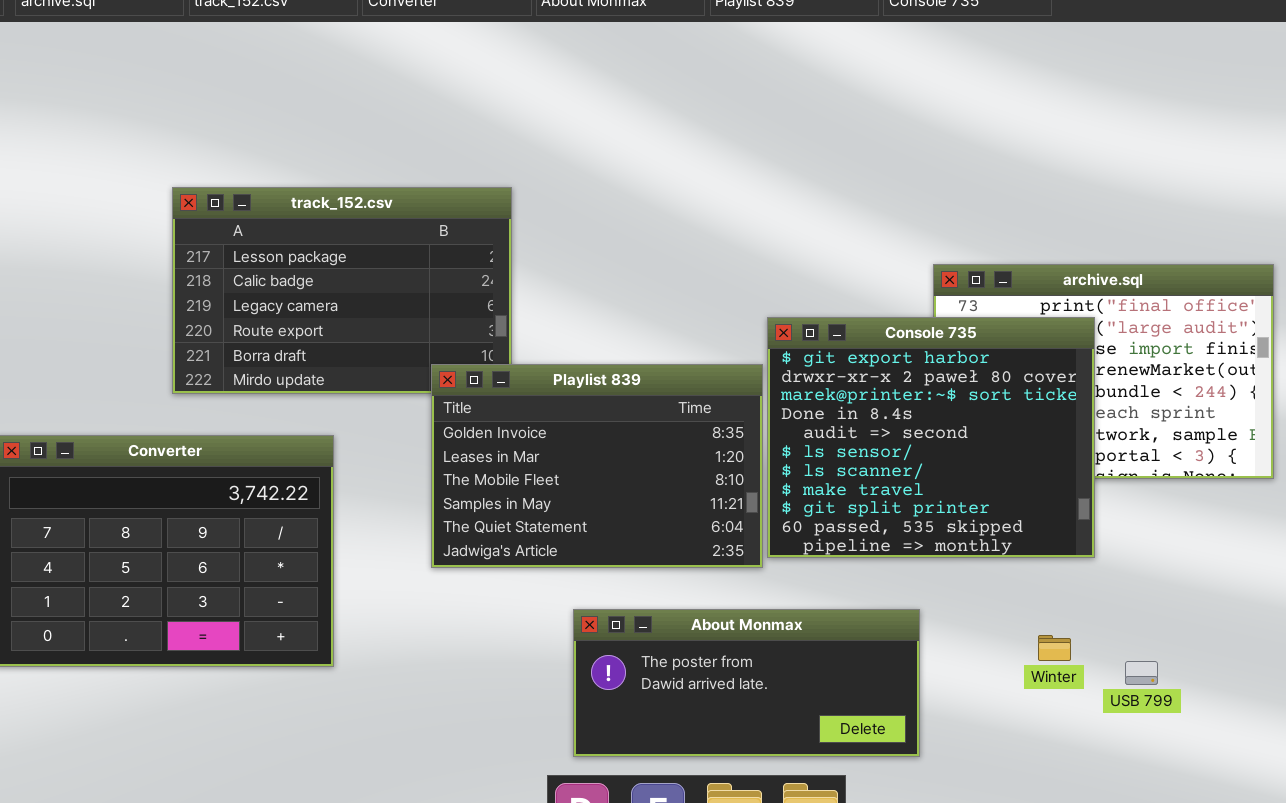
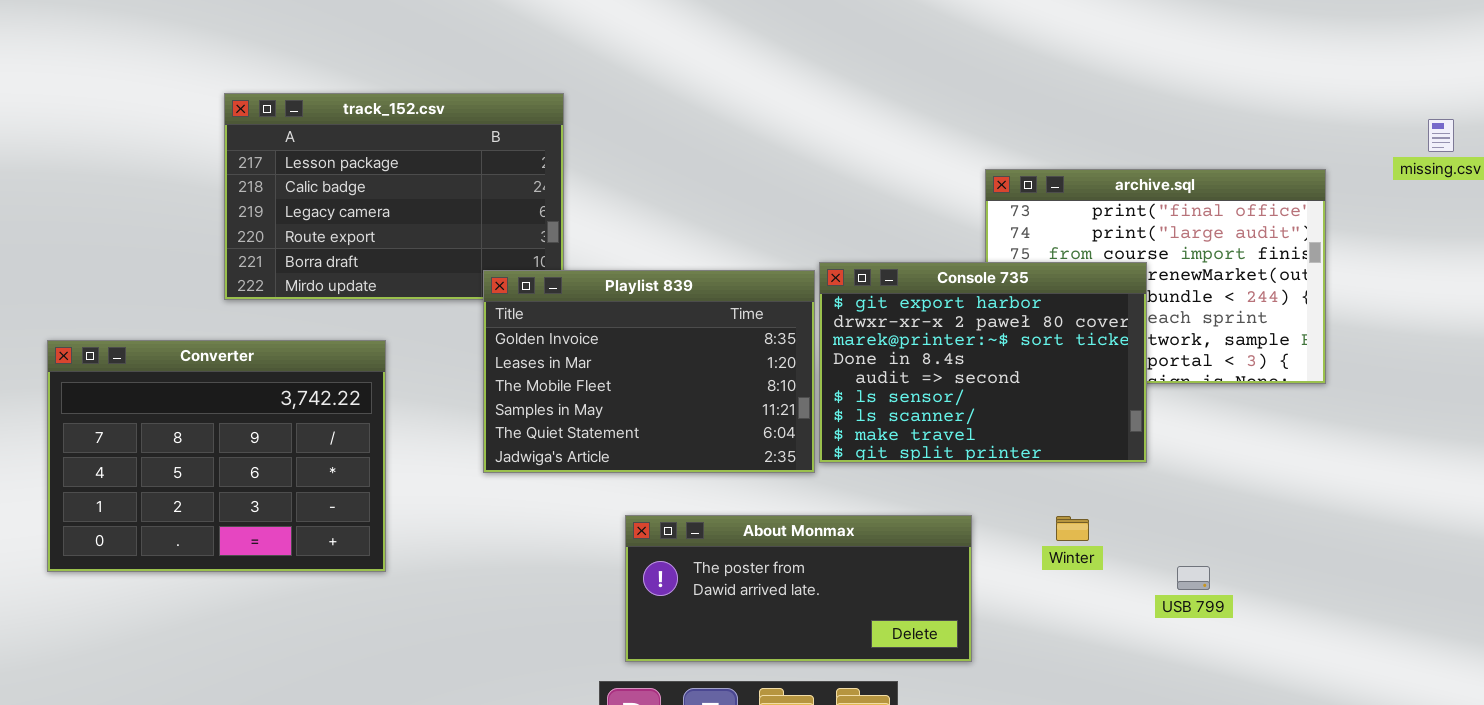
Console 735: [767,317,1095,558] -> [819,262,1147,463], resized
Winter: [1038,635,1071,661] -> [1056,516,1089,541], moved

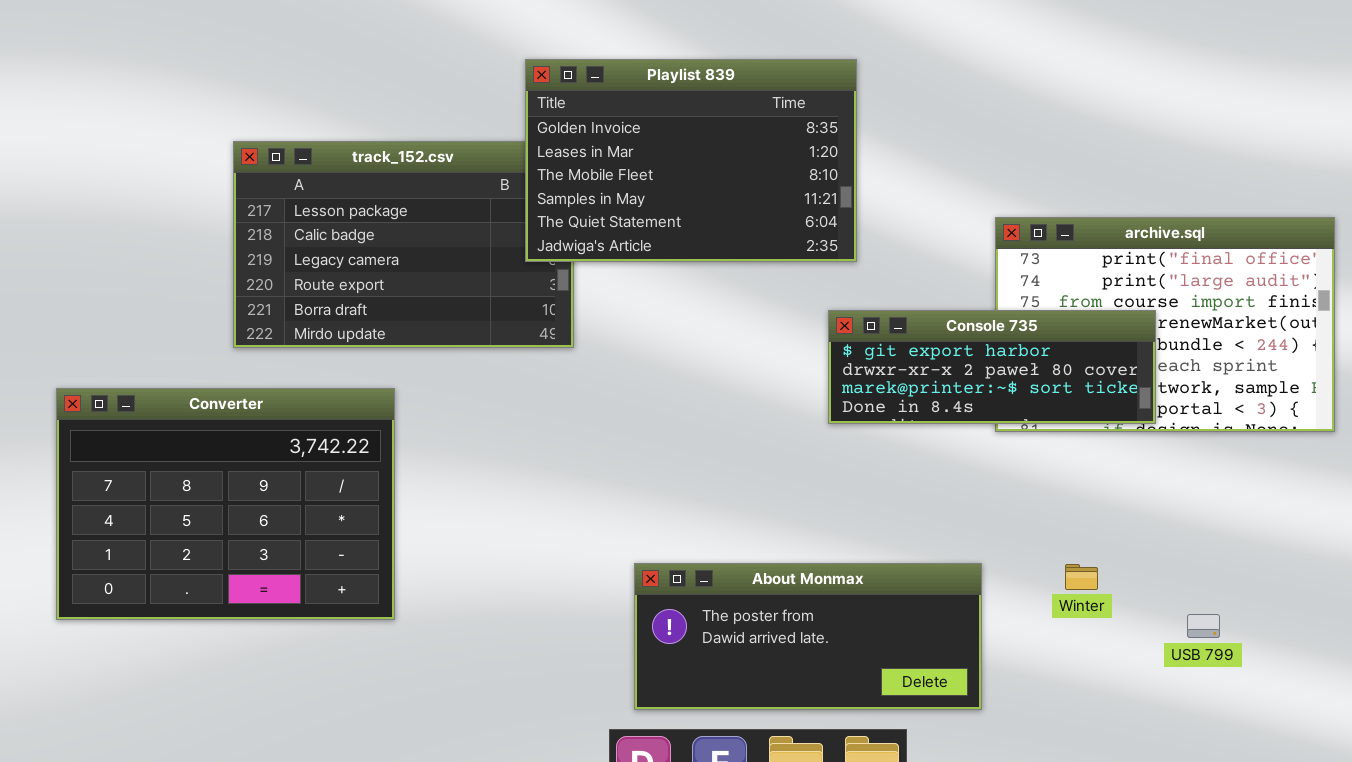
Console 735: [819,262,1147,463] -> [828,310,1156,424], resized
Playlist 839: [483,270,815,473] -> [525,59,857,262], moved

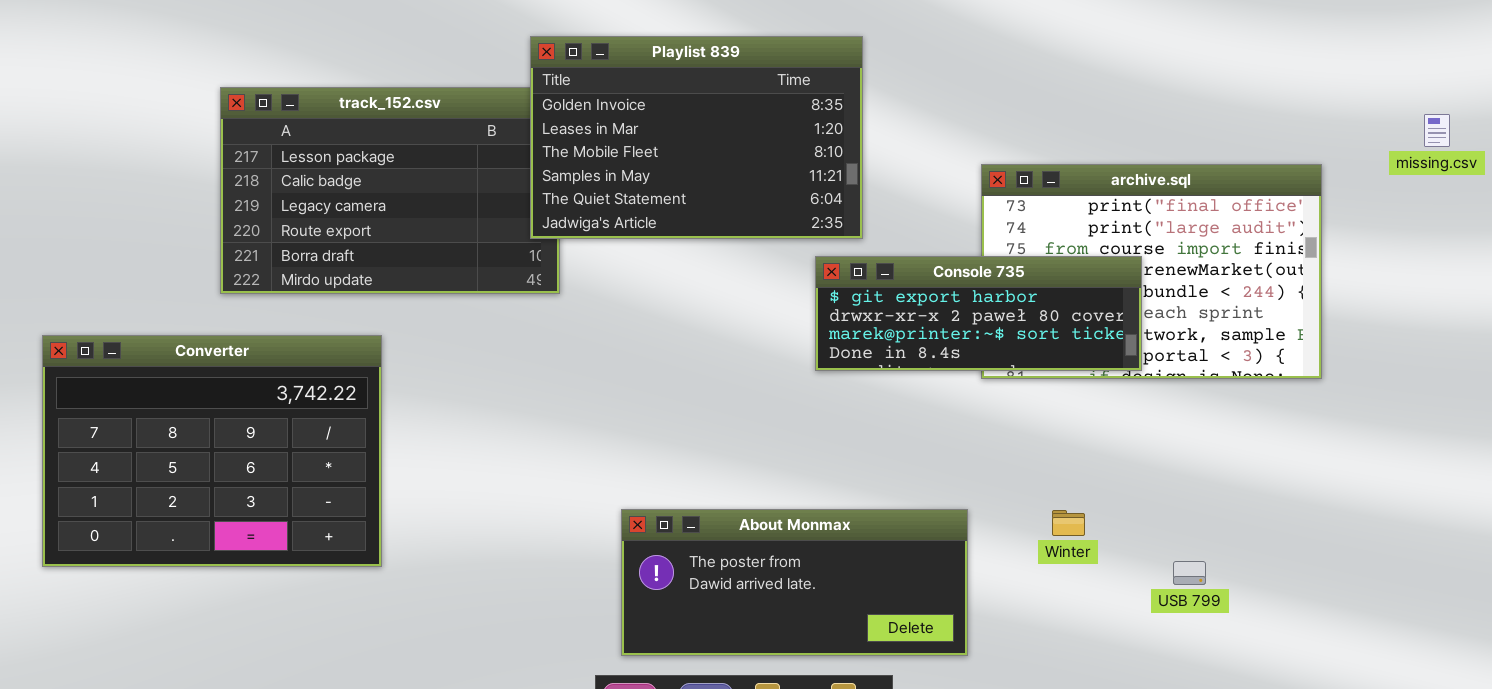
Playlist 839: [525,59,857,262] -> [530,36,863,239], moved

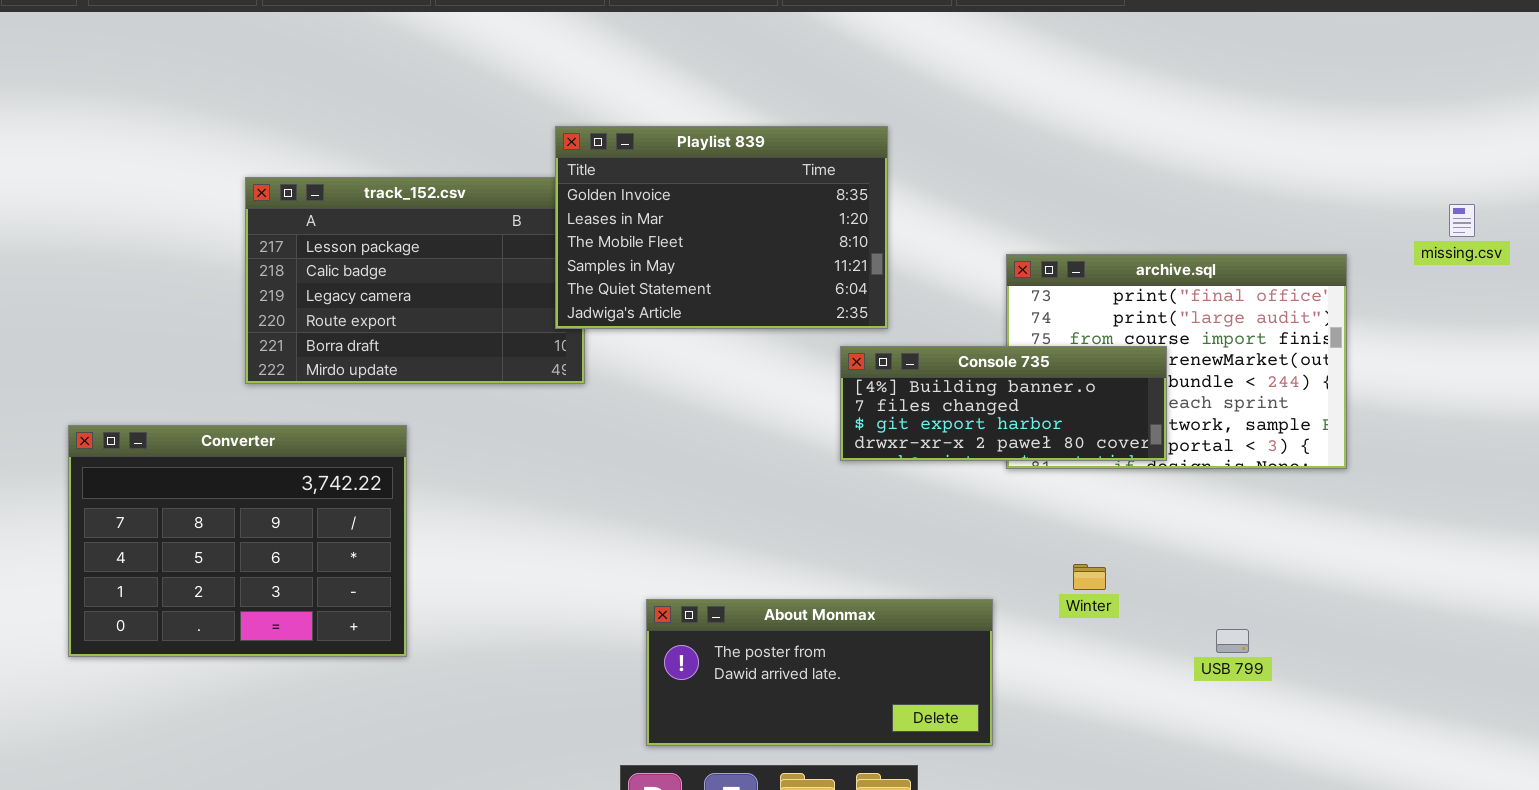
Console 735: [815,256,1142,371] -> [840,346,1167,461], scrolled up 2 rows
Winter: [1052,510,1085,536] -> [1073,564,1106,590], moved
USB 799: [1173,561,1206,585] -> [1216,629,1249,653], moved

